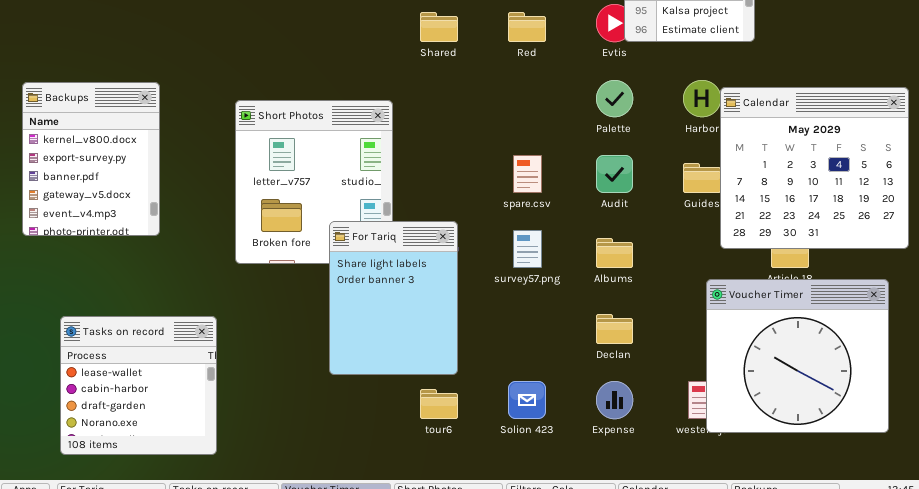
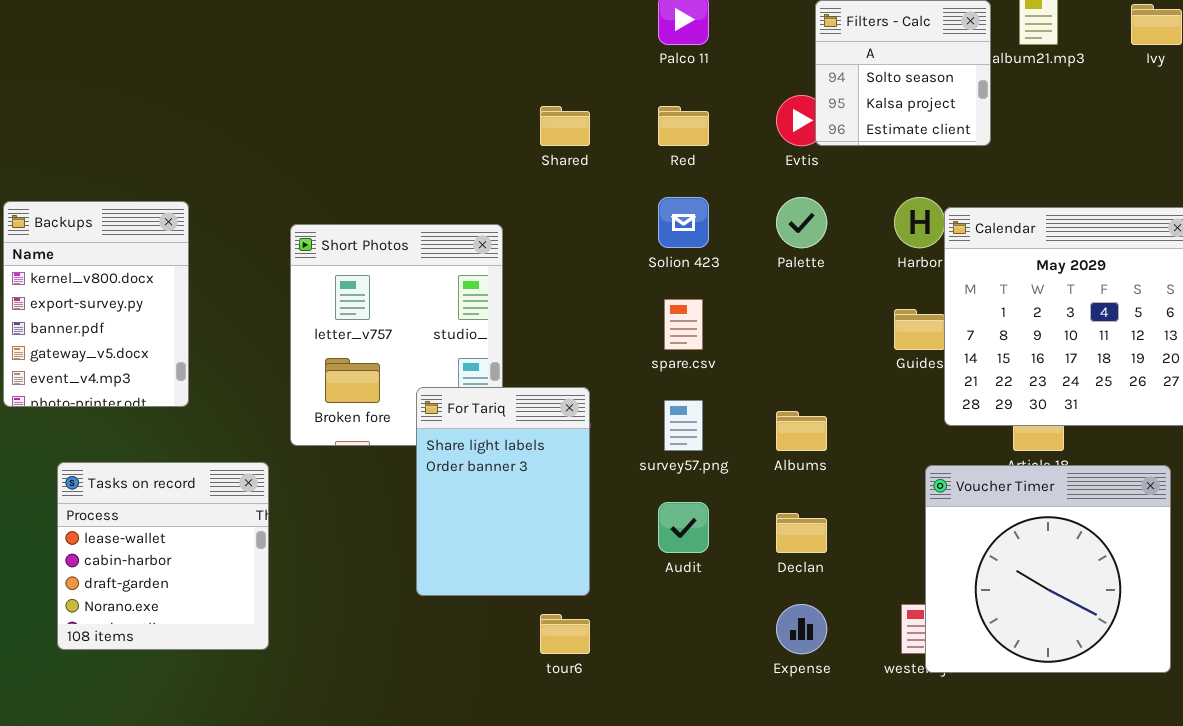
Audit: [596,155,633,193] -> [658,502,709,553], moved
Tasks on record: [60,316,217,455] -> [57,462,269,650], moved
Solion 423: [508,381,546,419] -> [658,197,709,248], moved

